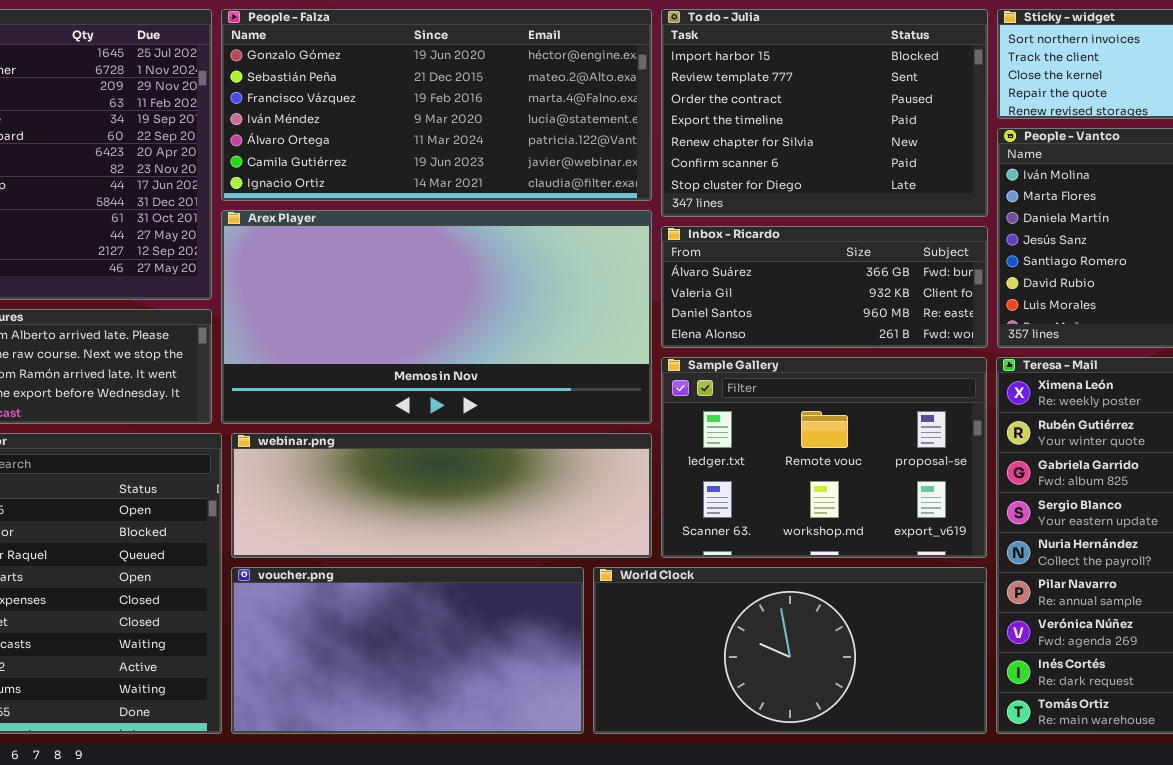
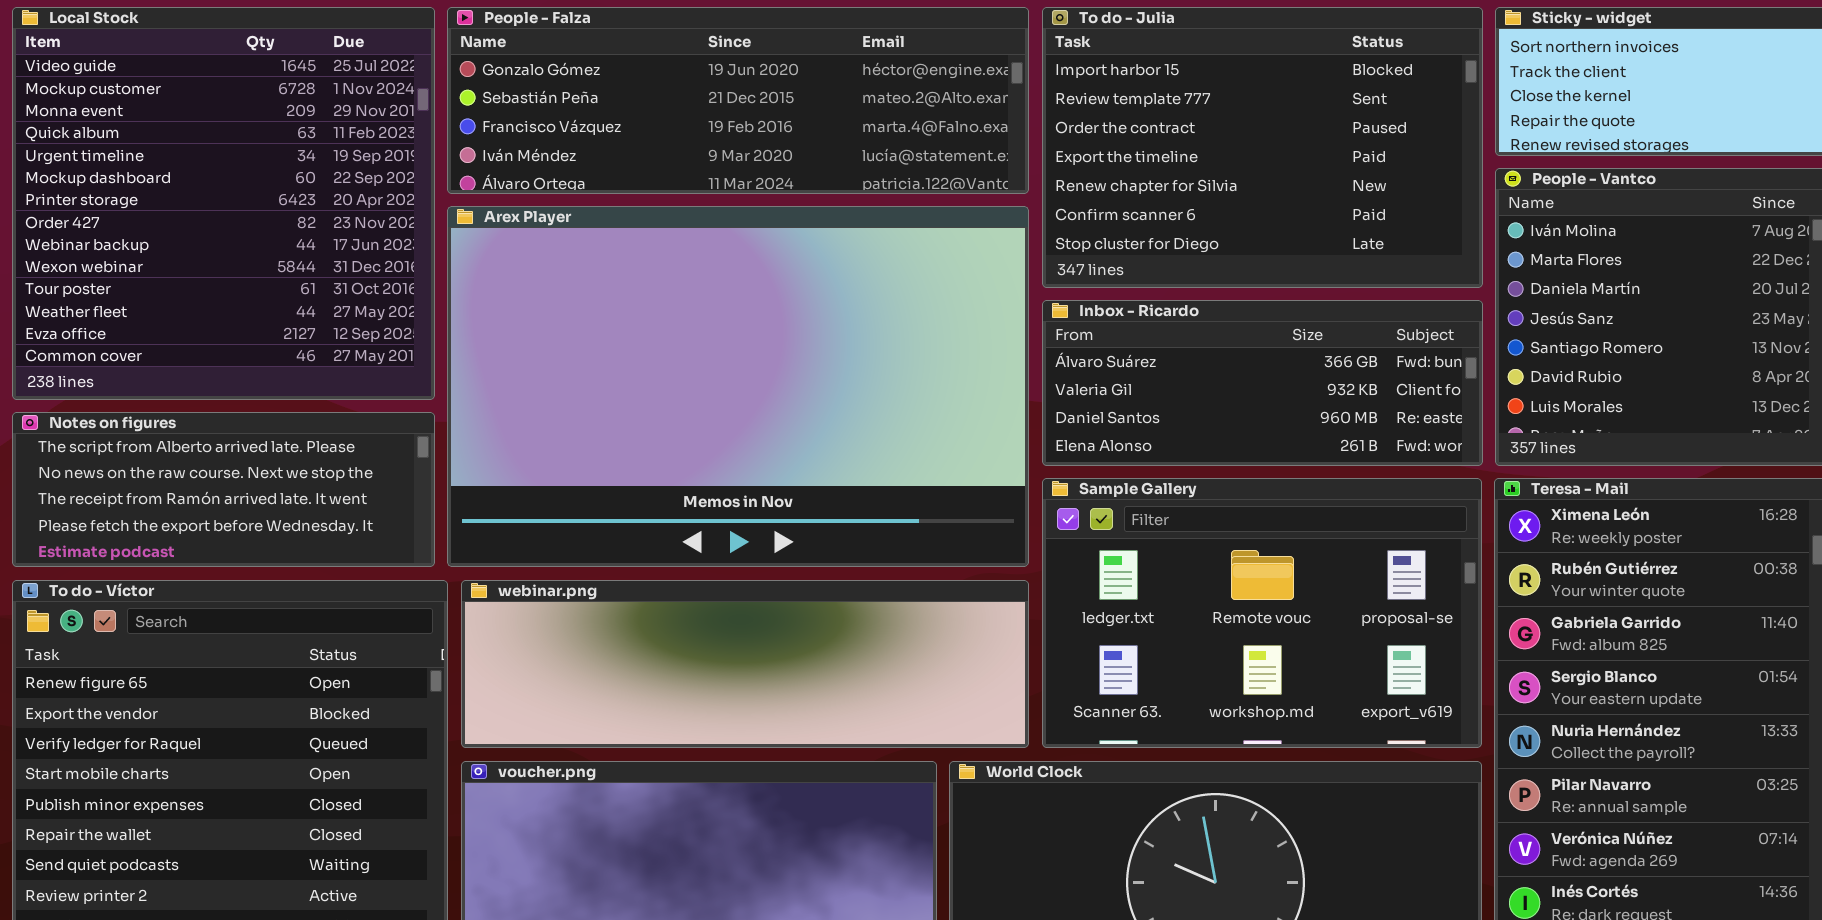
People - Falza: [221,9,652,201] -> [447,7,1029,194], resized
Arex Player: [221,210,652,424] -> [447,206,1029,567], resized

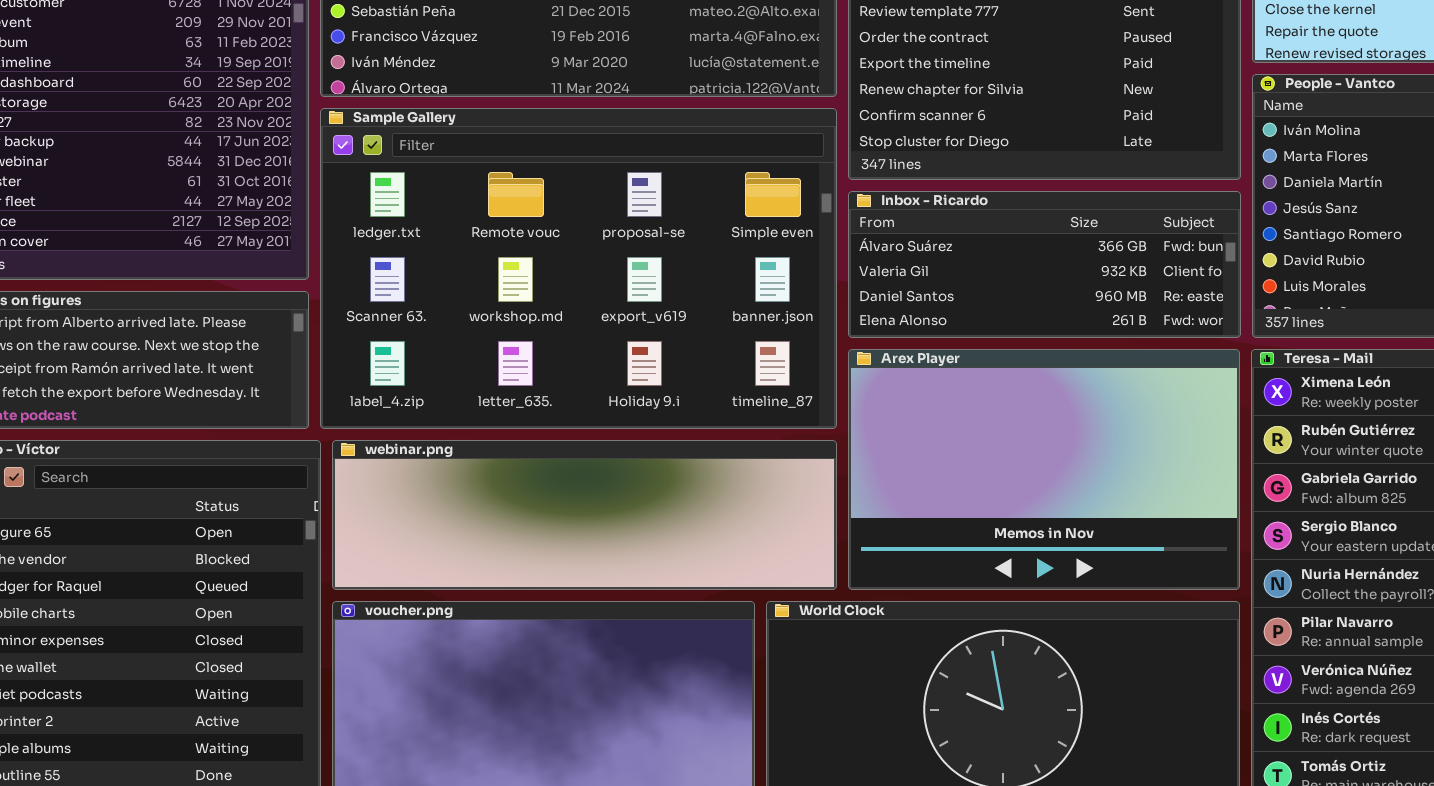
Arex Player: [447,206,1029,567] -> [848,349,1240,590], moved, resized
Sample Gallery: [1042,478,1482,748] -> [320,108,837,429], moved, resized

